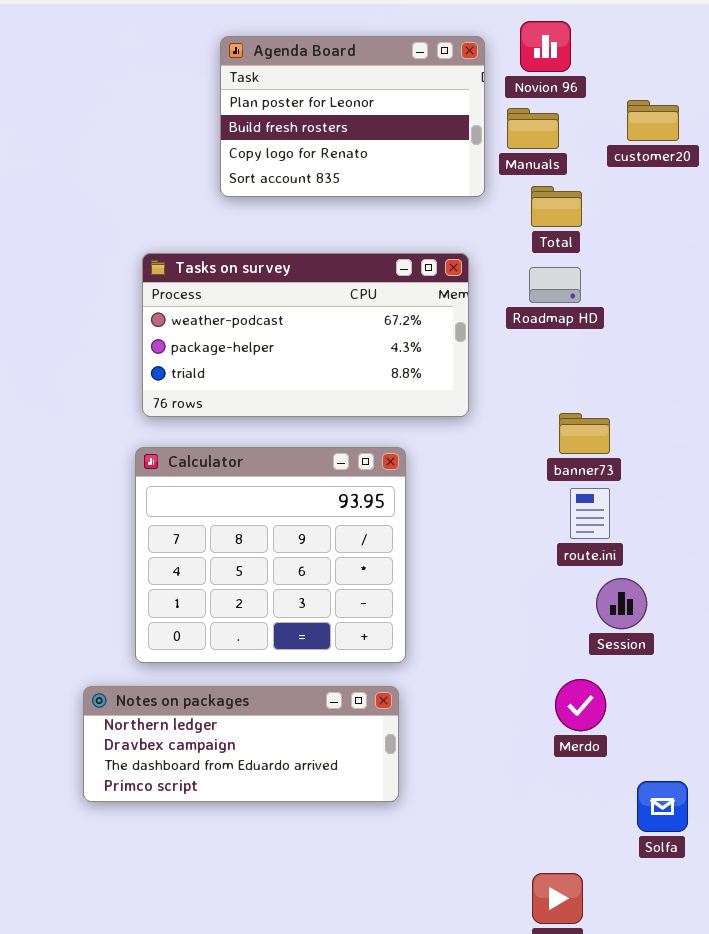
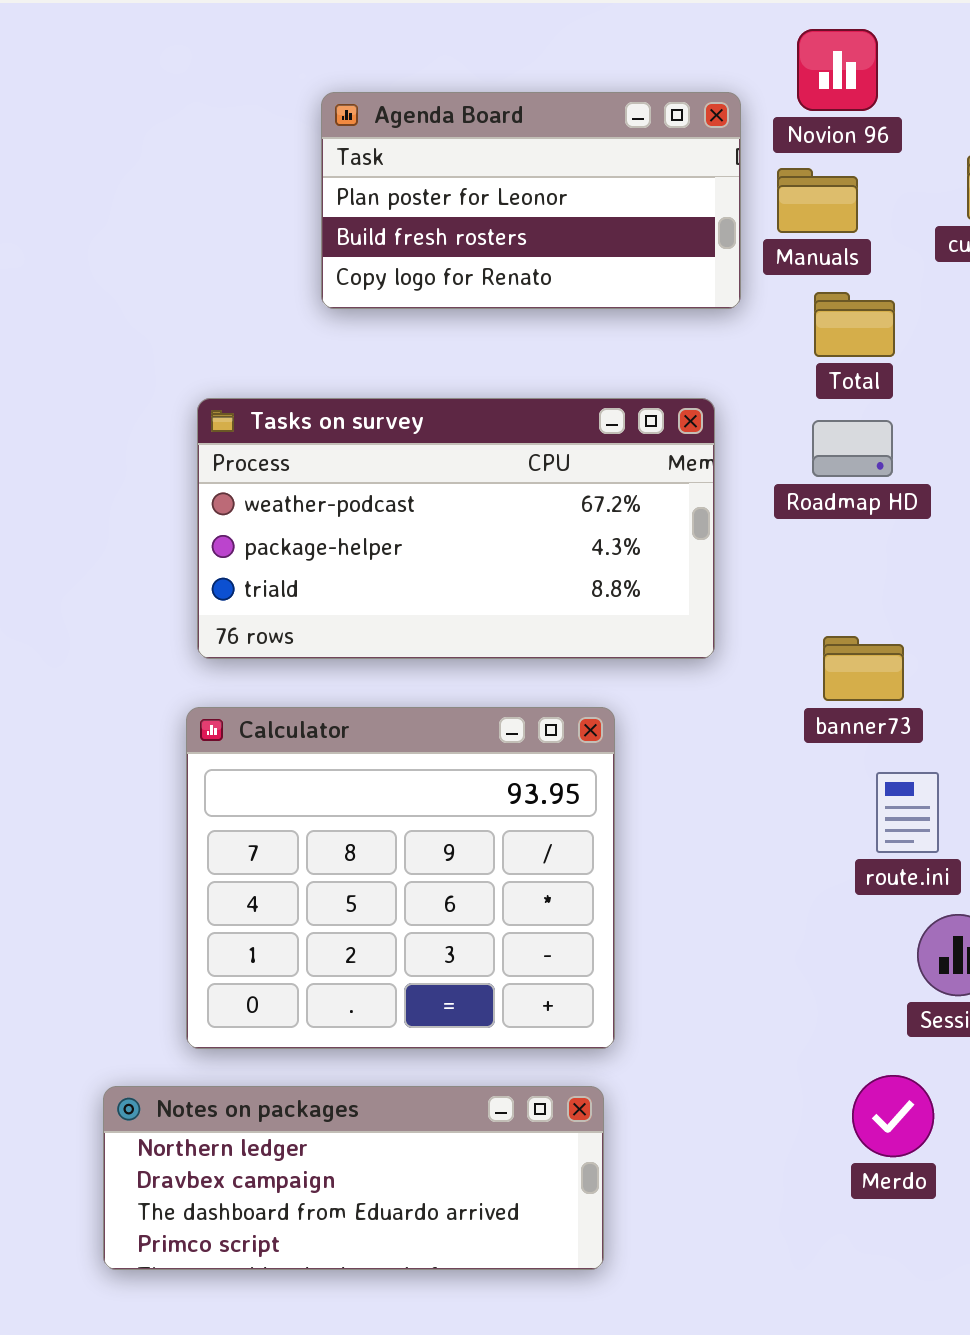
Agenda Board: [220,36,485,197] -> [321,92,741,309], resized
banner73: [559,413,610,454] -> [823,636,904,701], moved

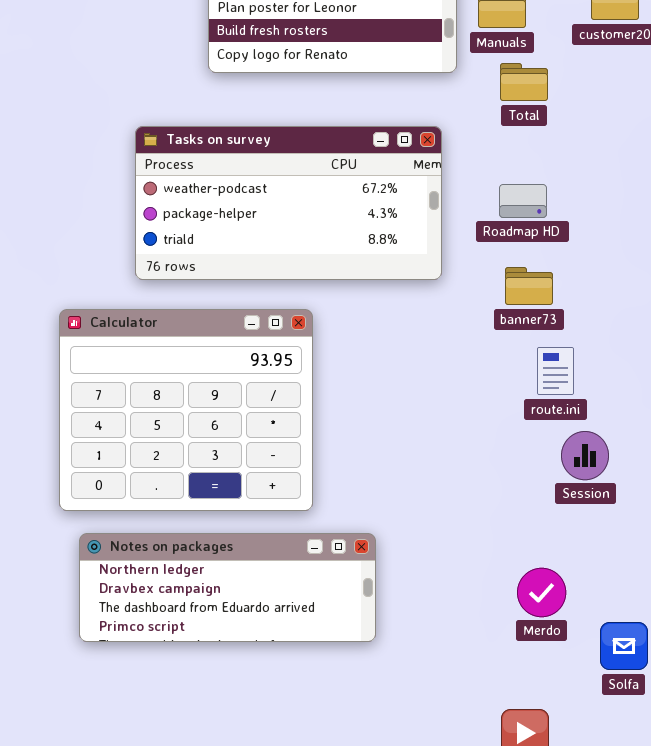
Roadmap HD: [812,420,893,477] -> [499,184,547,218], moved
Calculator: [186,707,615,1049] -> [59,309,313,511], moved
Merdo: [852,1075,934,1157] -> [517,568,566,617], moved

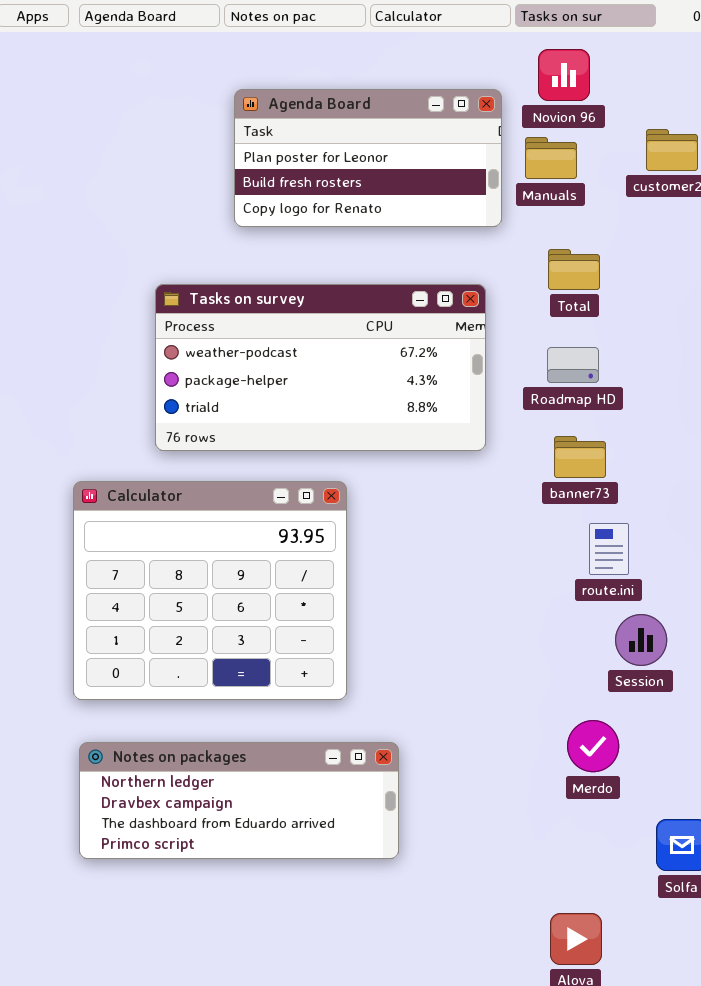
Total: [500,63,548,101] -> [548,249,600,290], moved
Notes on packages: [79,533,376,642] -> [79,742,399,859], moved
Merdo: [517,568,566,617] -> [567,720,619,772], moved

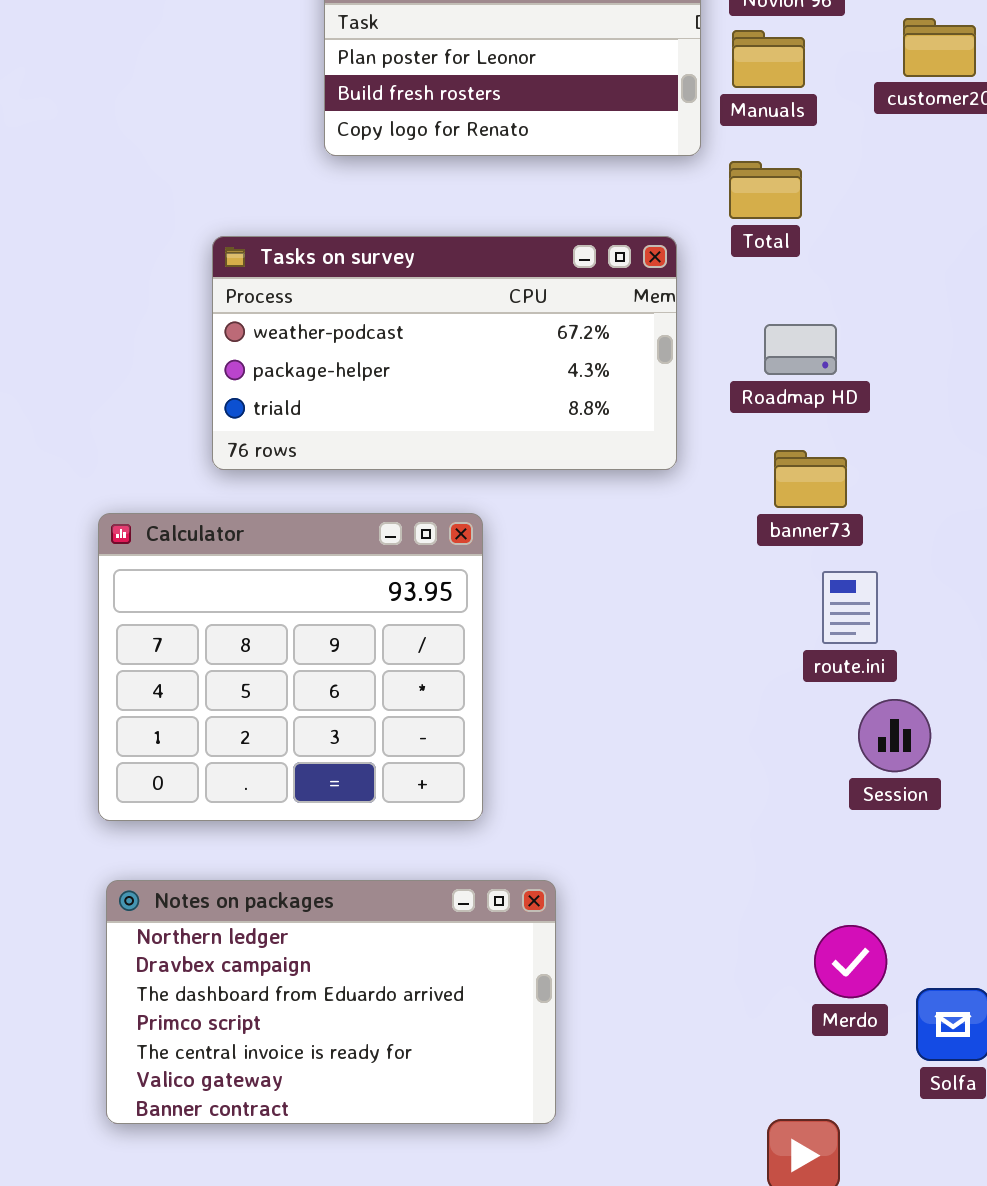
Total: [548,249,600,290] -> [729,161,802,219], moved
Merdo: [567,720,619,772] -> [814,925,887,998], moved
Notes on packages: [79,742,399,859] -> [106,880,556,1124], resized

